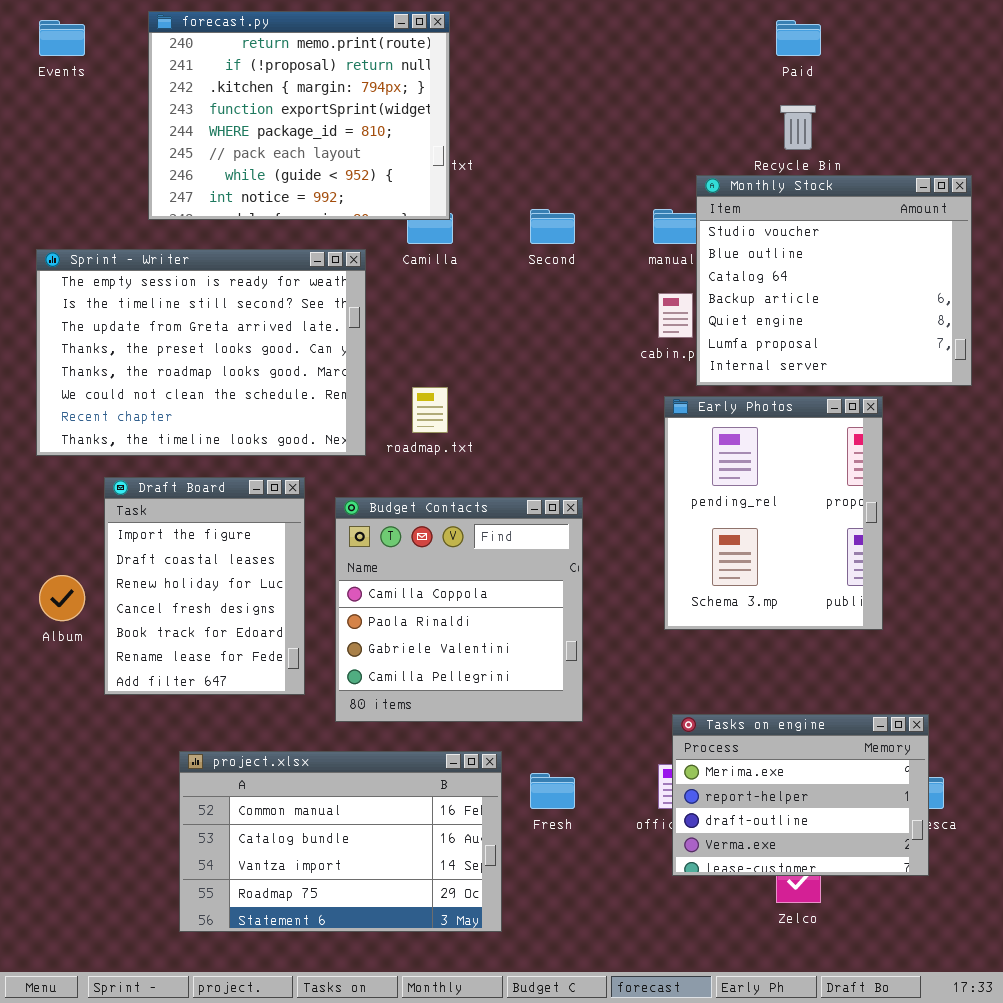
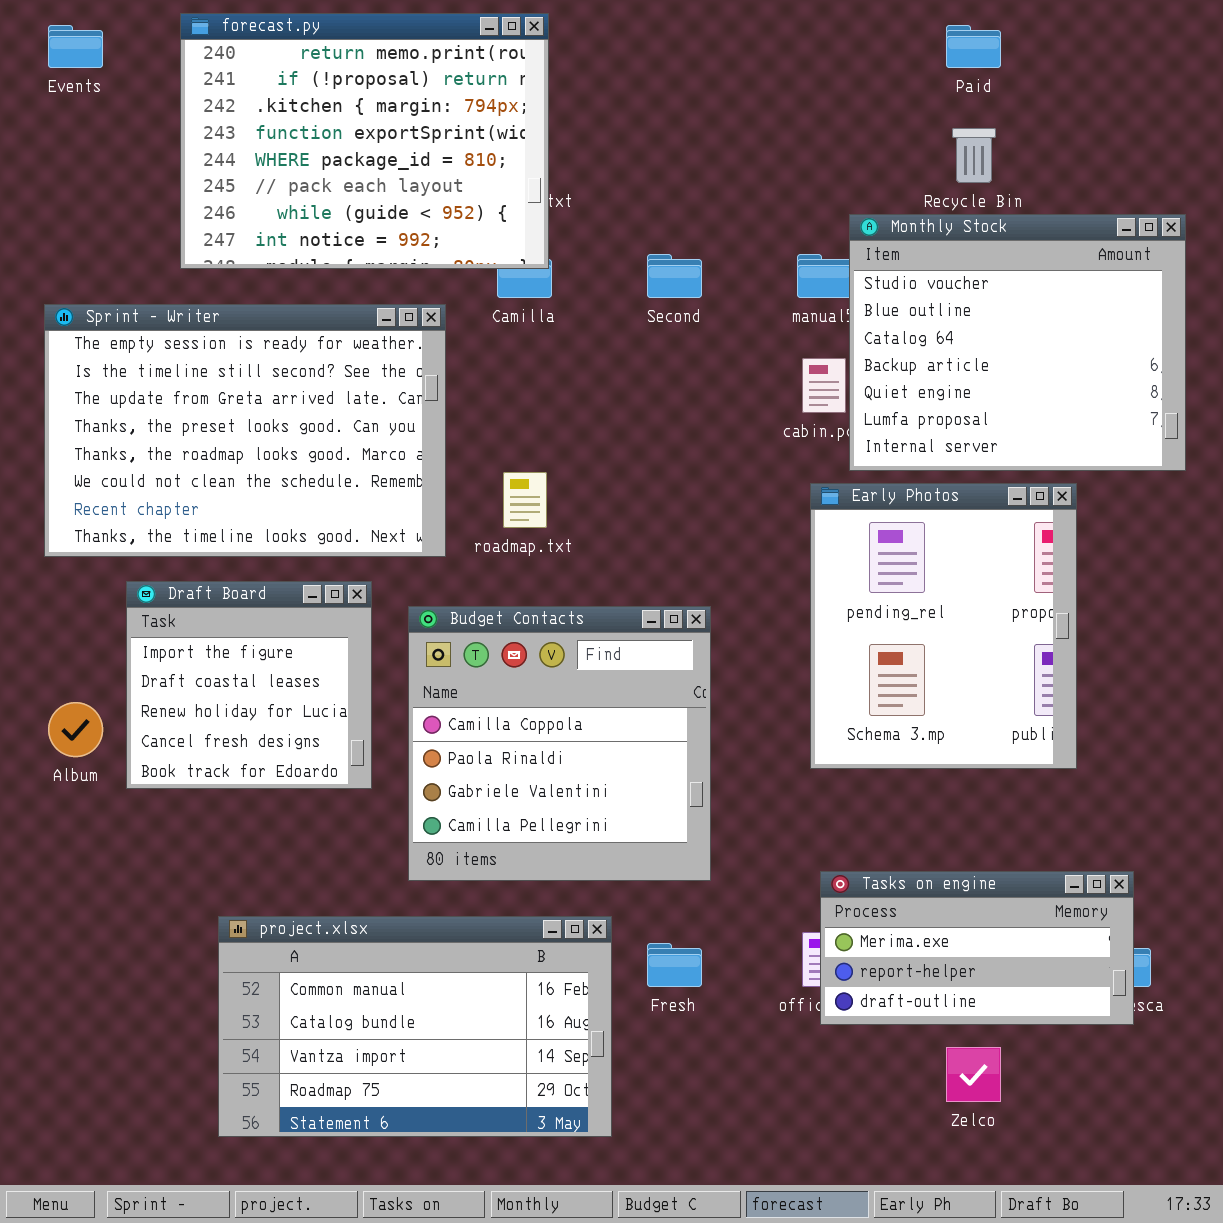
Draft Board: [104,477,305,695] -> [126,581,372,789], resized
Tasks on engine: [672,714,929,876] -> [820,871,1134,1025], resized

